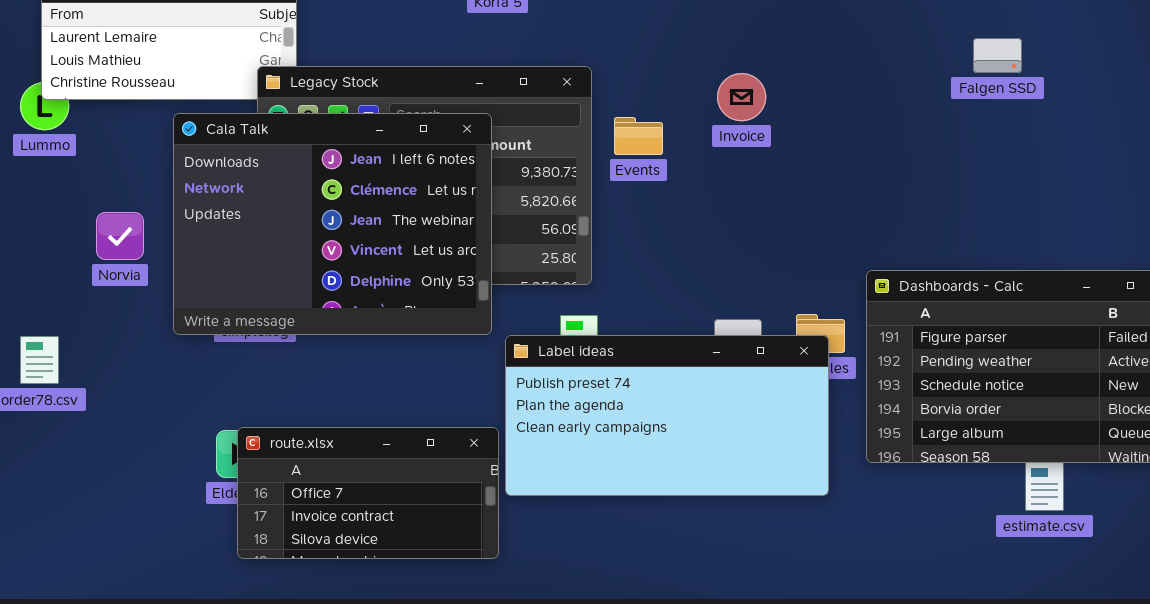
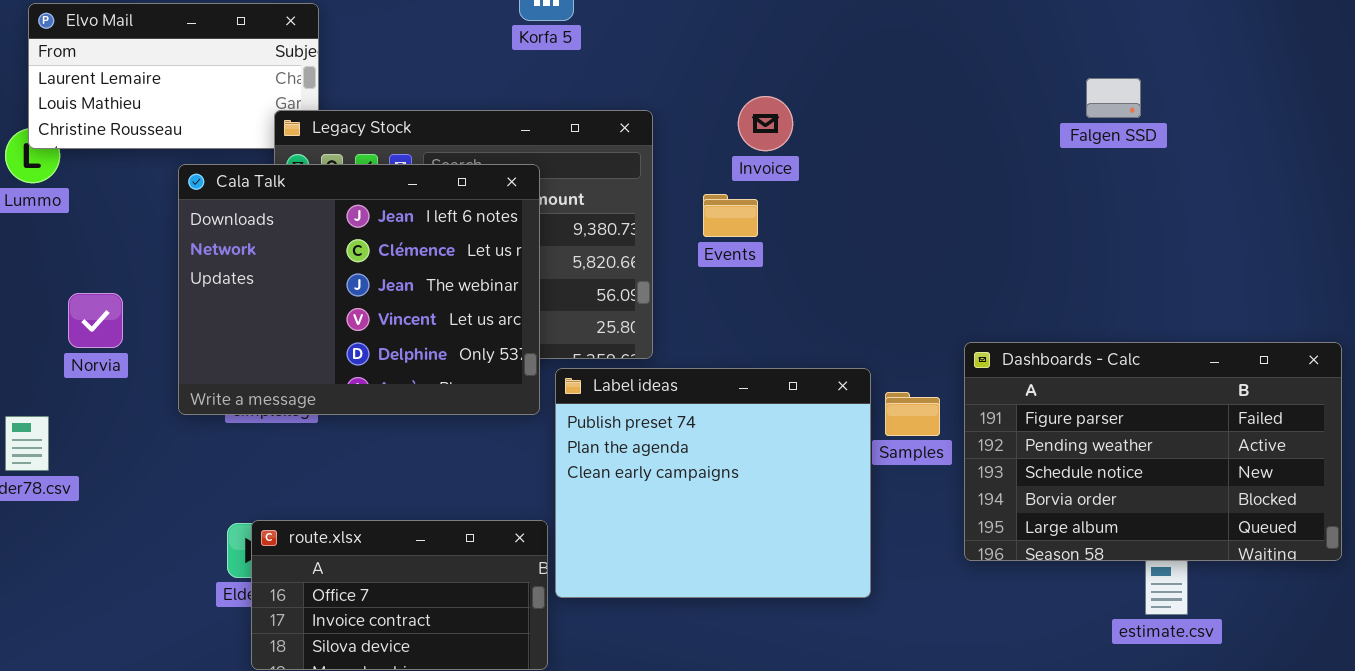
Invoice: [717,73,766,121] -> [738,96,793,151], moved
Events: [614,117,663,155] -> [703,194,758,237], moved
Norvia: [96,212,144,260] -> [68,293,123,348], moved
Label ideas: [505,335,829,496] -> [555,368,871,598], resized

